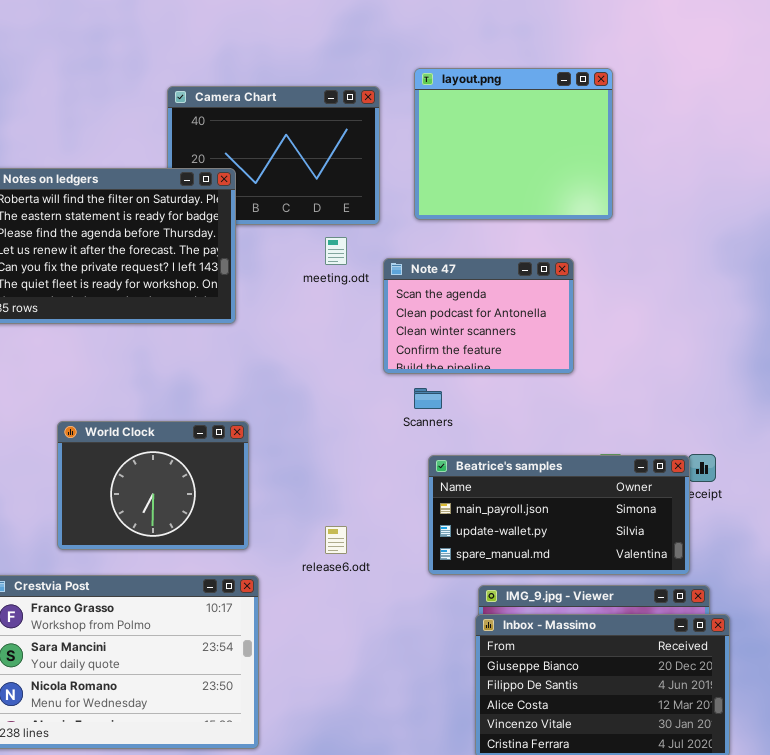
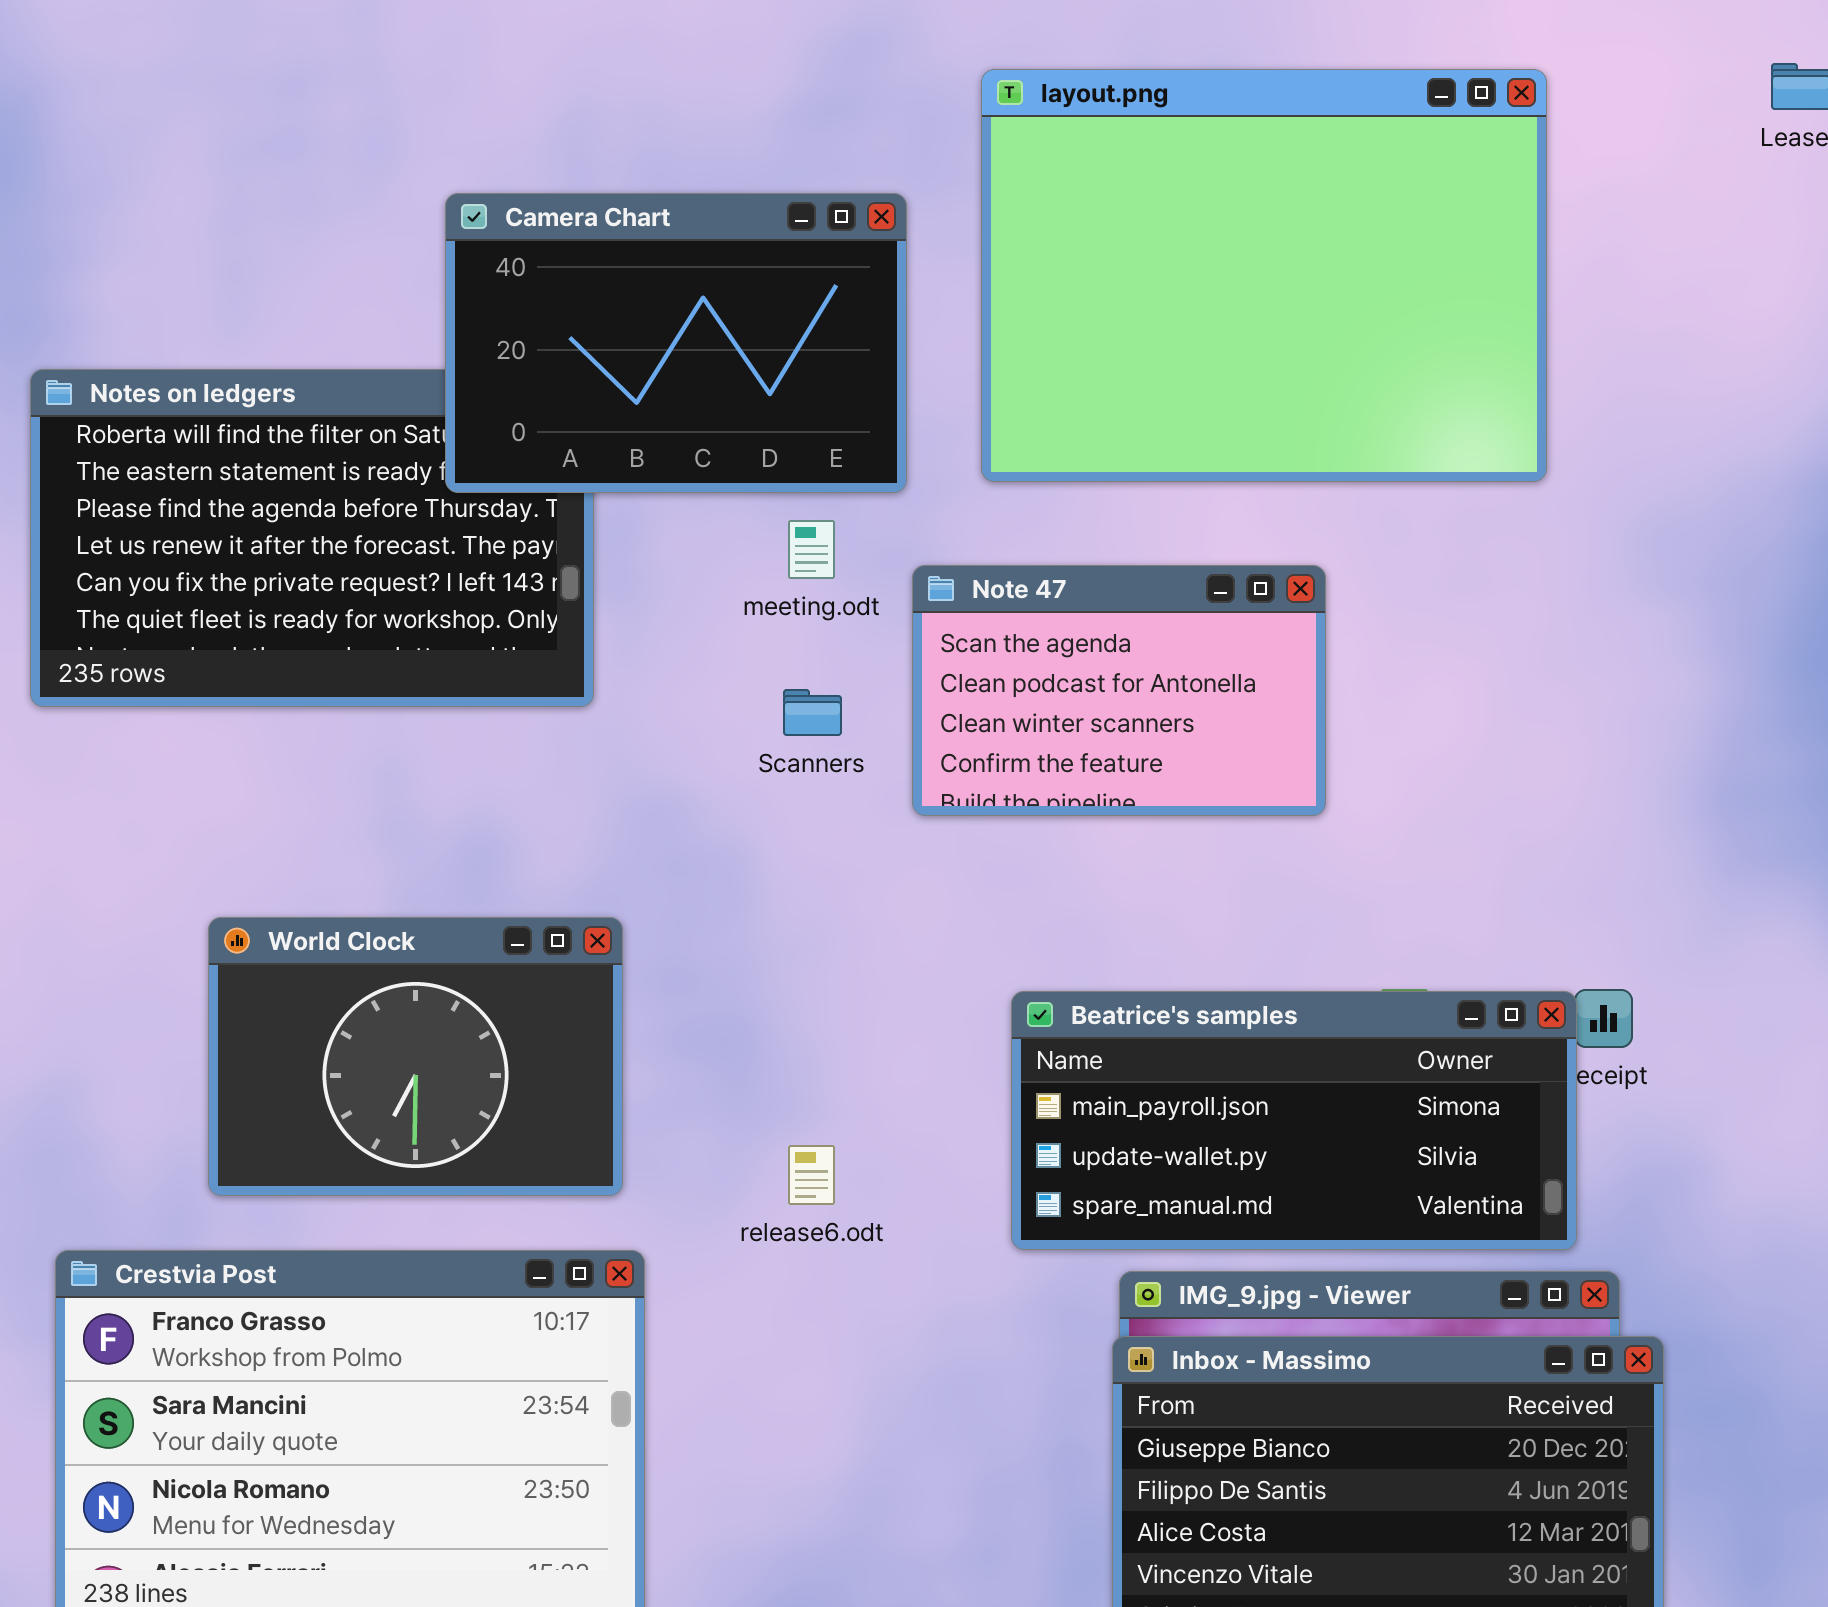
layout.png: [414,68,613,220] -> [981,69,1547,482], resized
Camera Chart: [167,86,380,225] -> [445,193,907,493], raised
Scanners: [414,388,442,409] -> [783,689,842,736], moved

